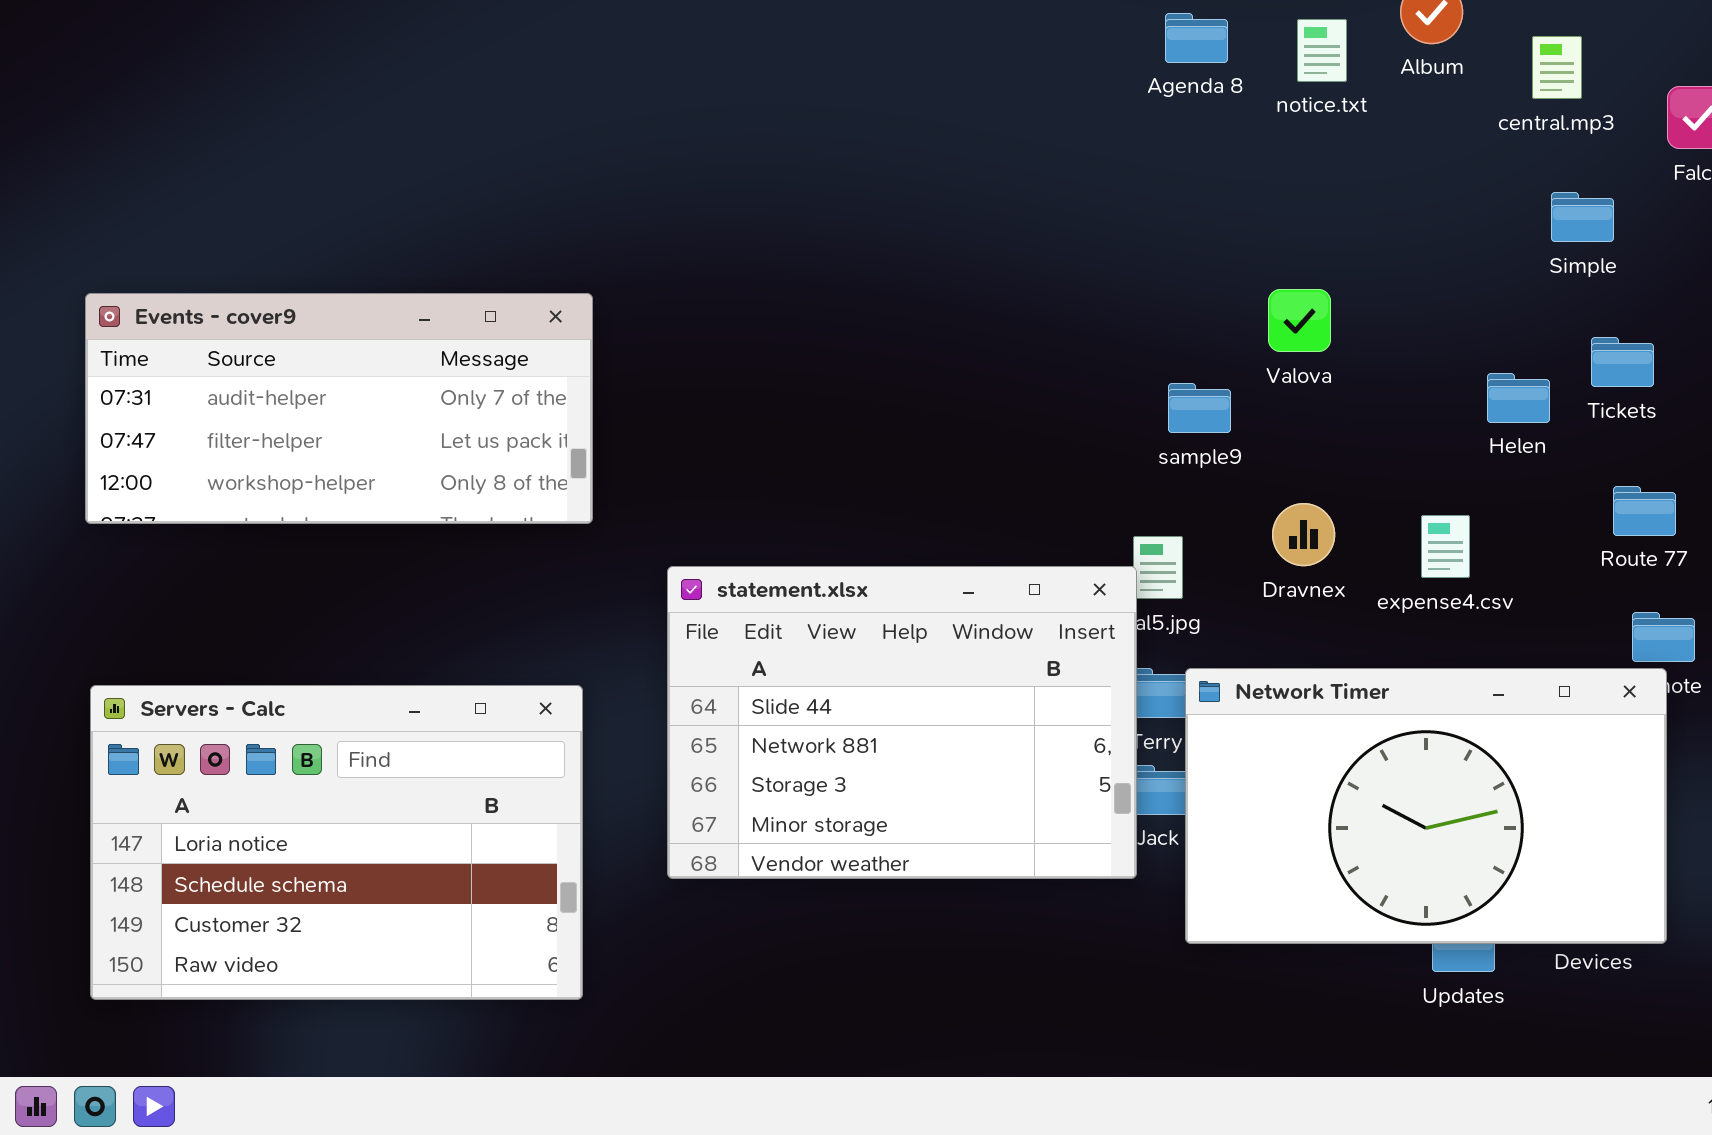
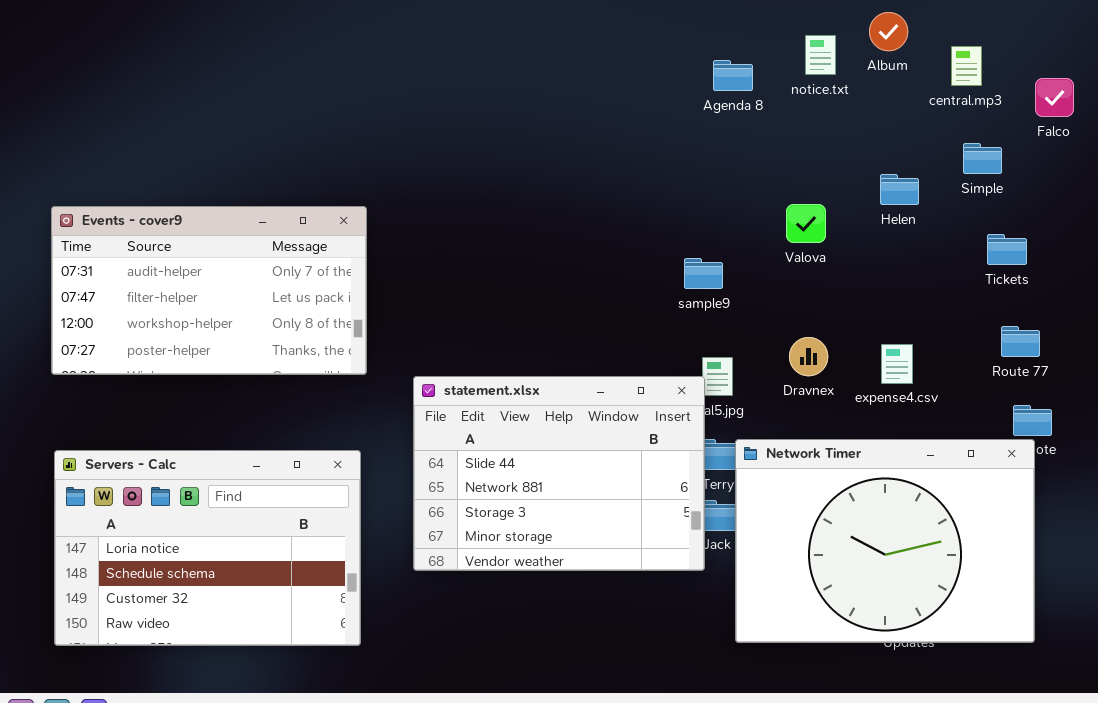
Agenda 8: [1165,13,1228,63] -> [713,60,753,91], moved
Events - cover9: [85,293,593,524] -> [51,206,367,375], resized
Helen: [1487,373,1550,423] -> [880,174,919,205], moved
sample9: [1168,383,1231,433] -> [684,258,723,289], moved
Network Timer: [1185,668,1667,944] -> [735,439,1035,643], resized

